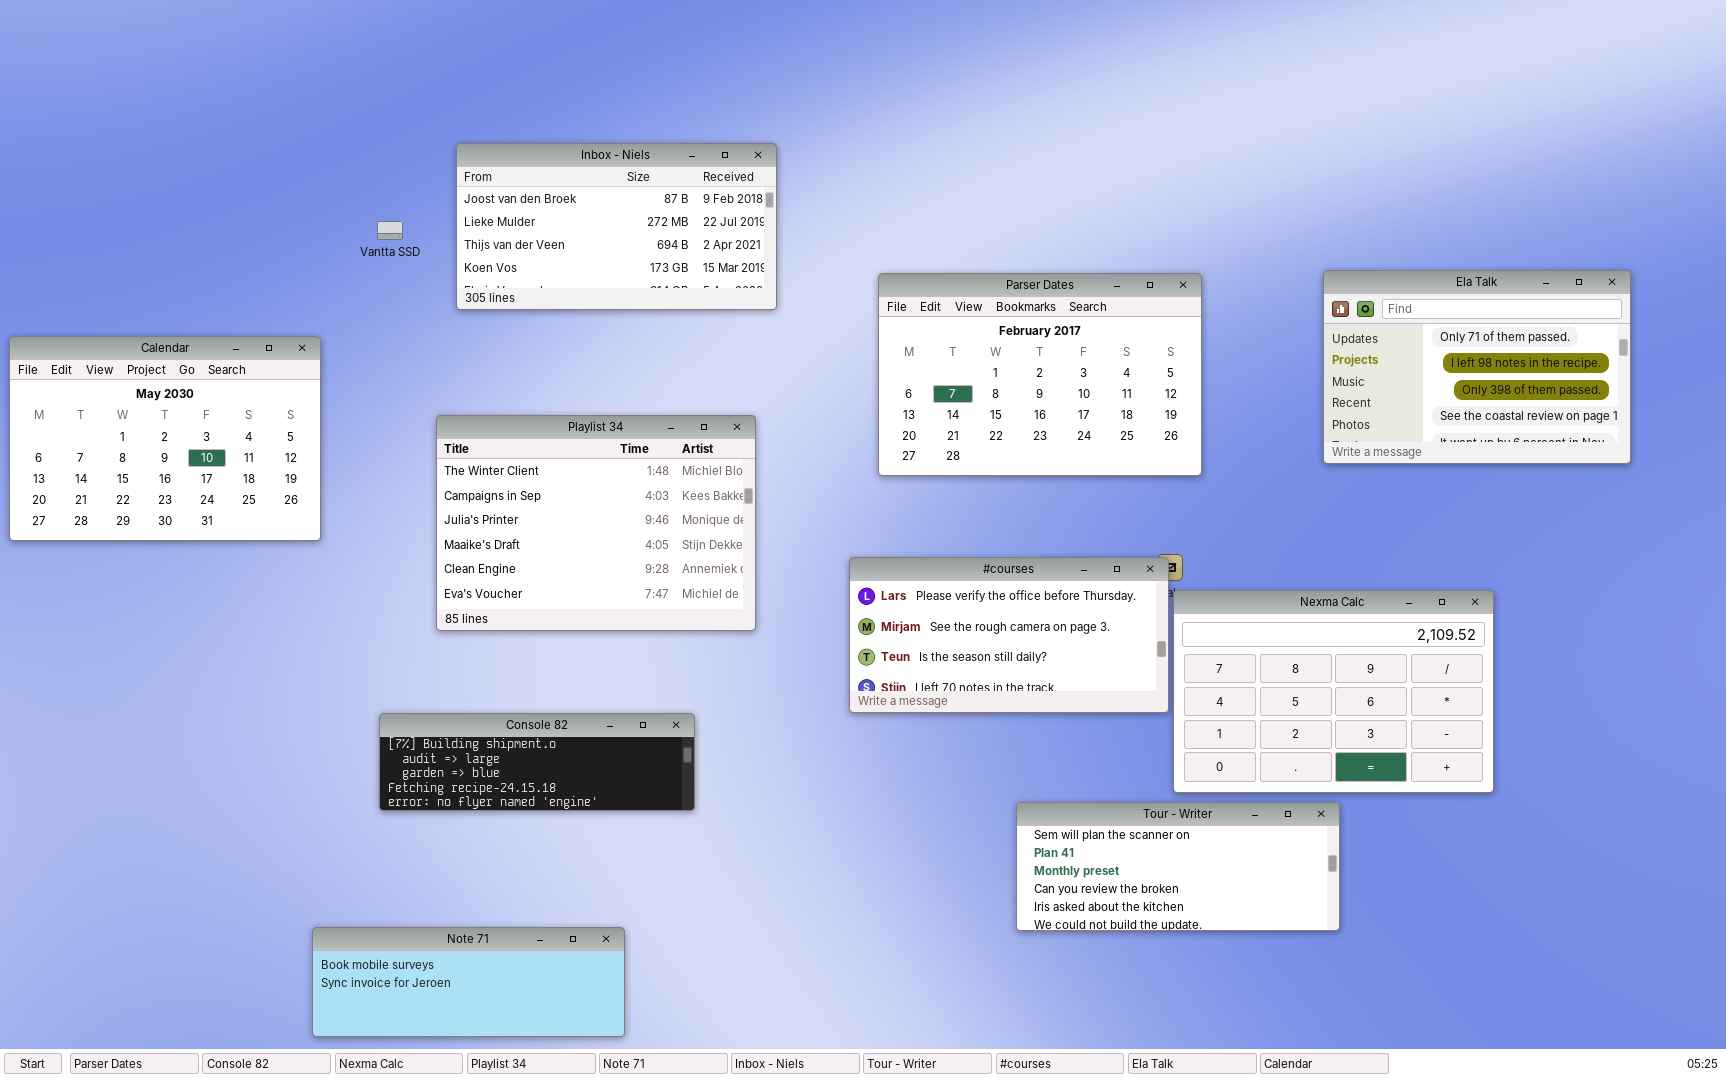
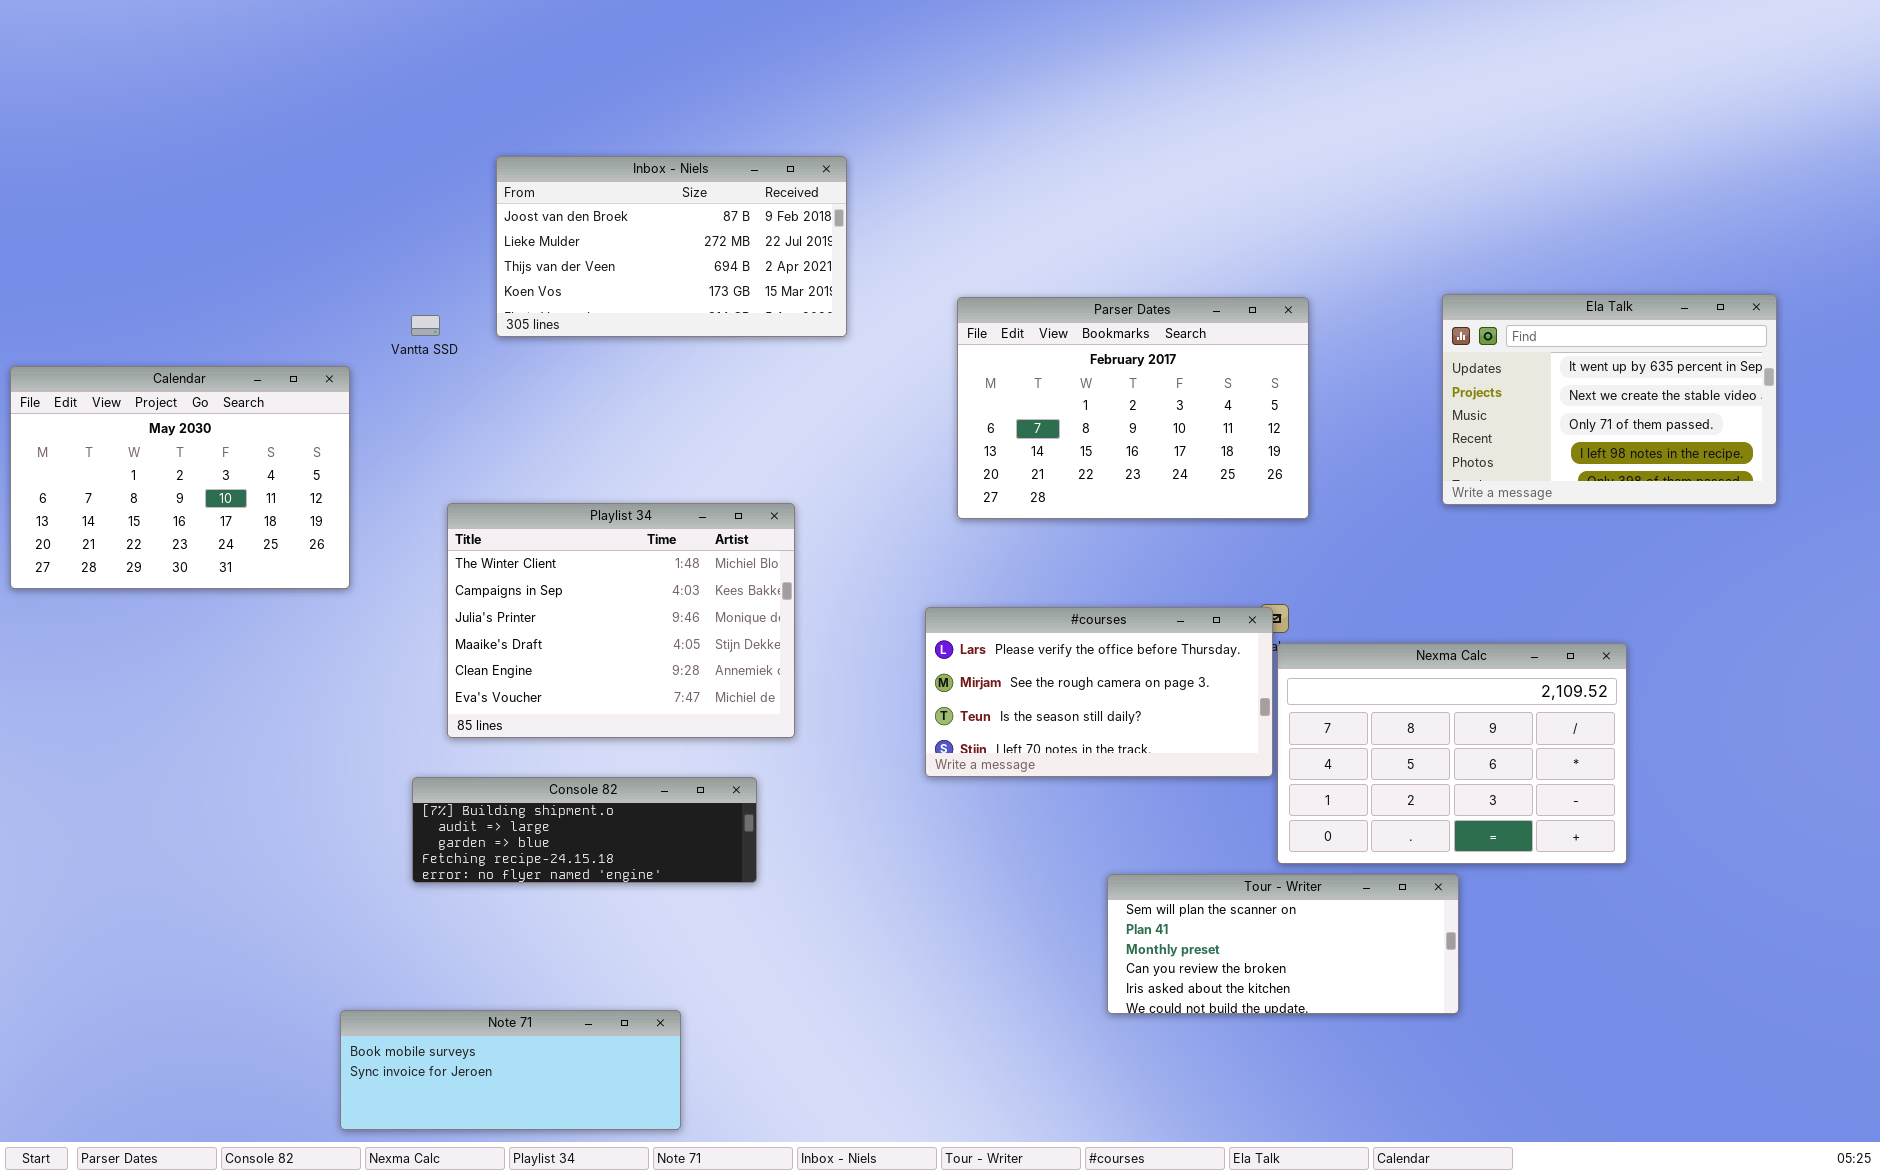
Vantta SSD: [377,221,403,240] -> [411,315,440,336], moved
Ela Talk: [1323,270,1631,464] -> [1442,294,1777,505], scrolled up 2 rows
Playlist 34: [436,415,756,631] -> [447,503,795,738], moved

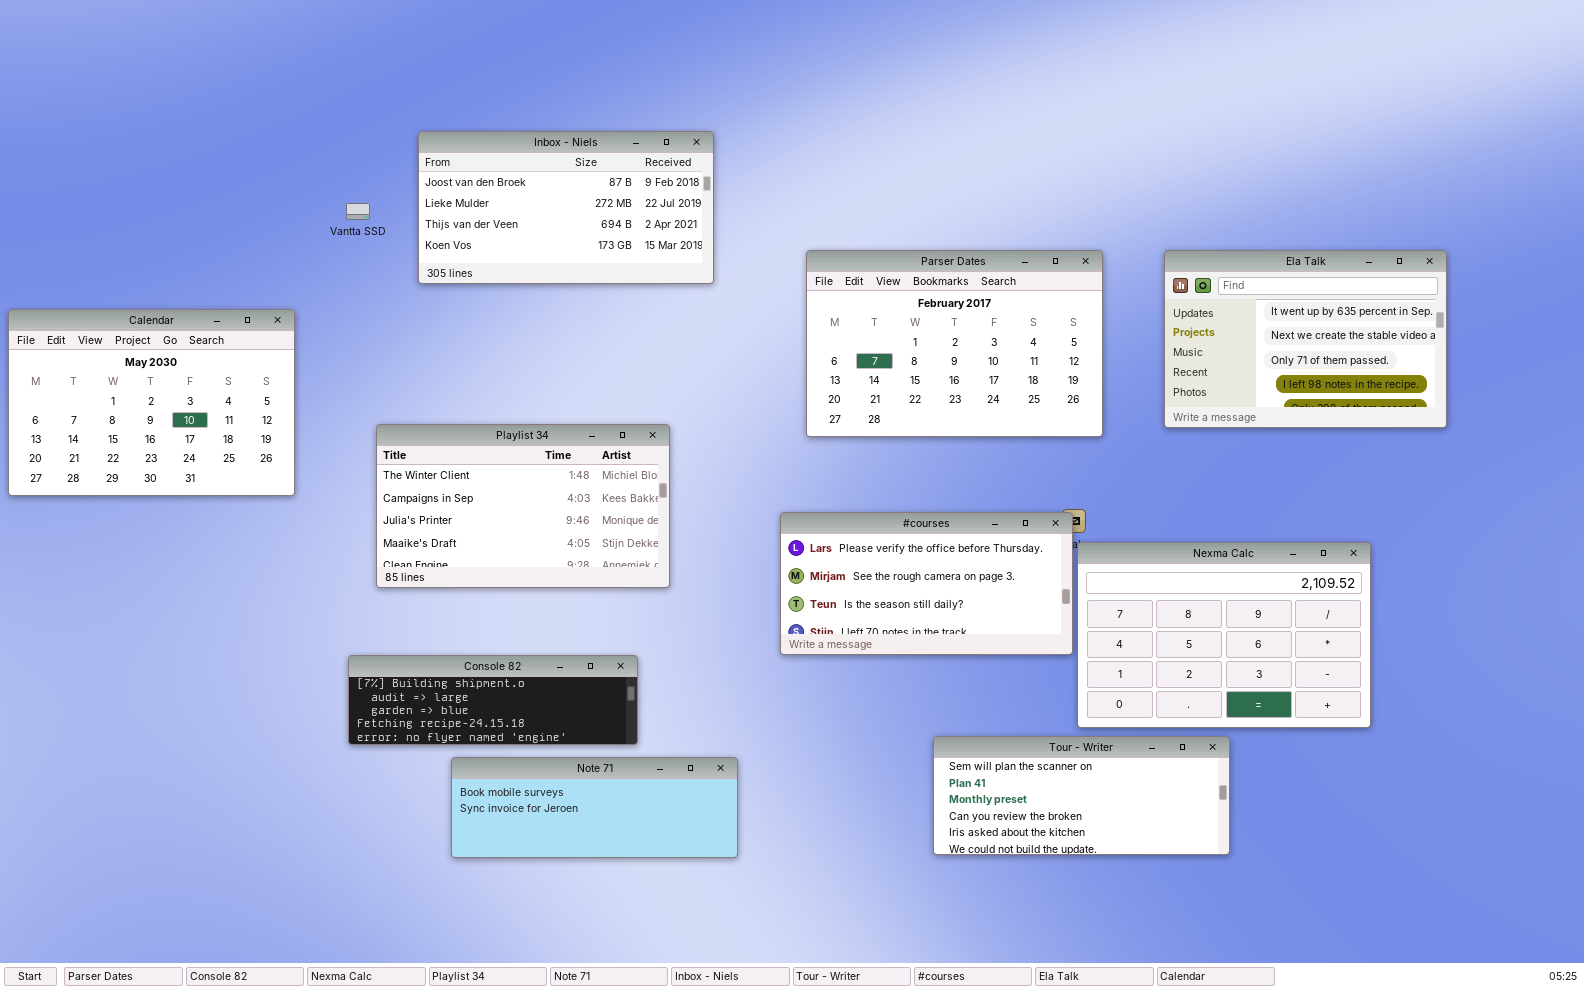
Ela Talk: [1442,294,1777,505] -> [1164,250,1447,428], moved
Vantta SSD: [411,315,440,336] -> [346,203,370,220], moved
Playlist 34: [447,503,795,738] -> [376,424,670,588], resized
Note 71: [340,1010,681,1130] -> [451,757,738,858], moved

